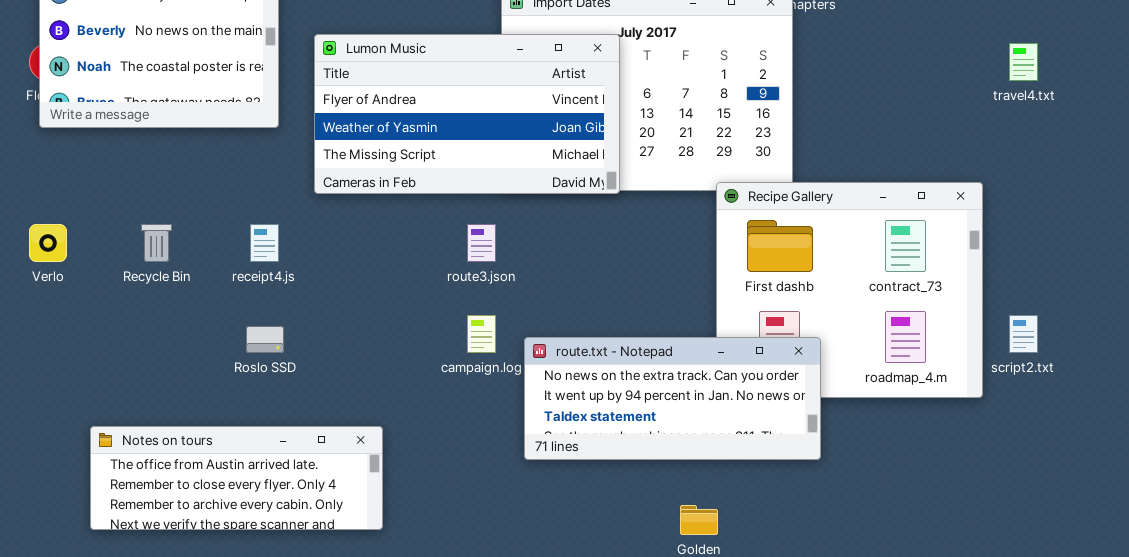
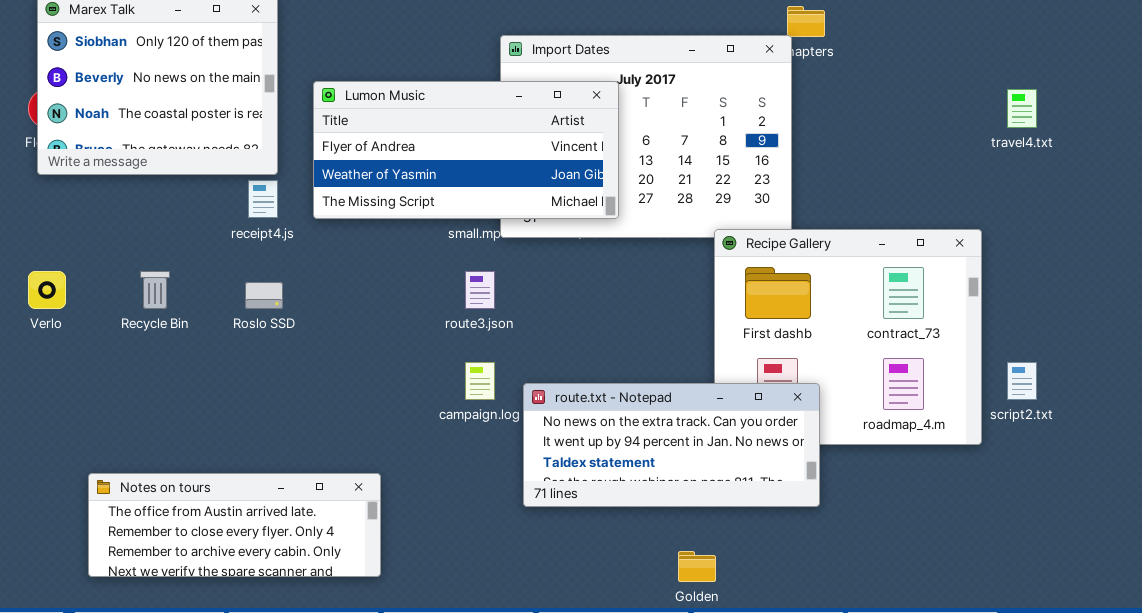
Lumon Music: [314,34,620,194] -> [313,81,619,219], resized
receipt4.js: [250,224,279,262] -> [248,180,278,218], moved
Roslo SSD: [246,326,284,353] -> [245,282,283,309], moved

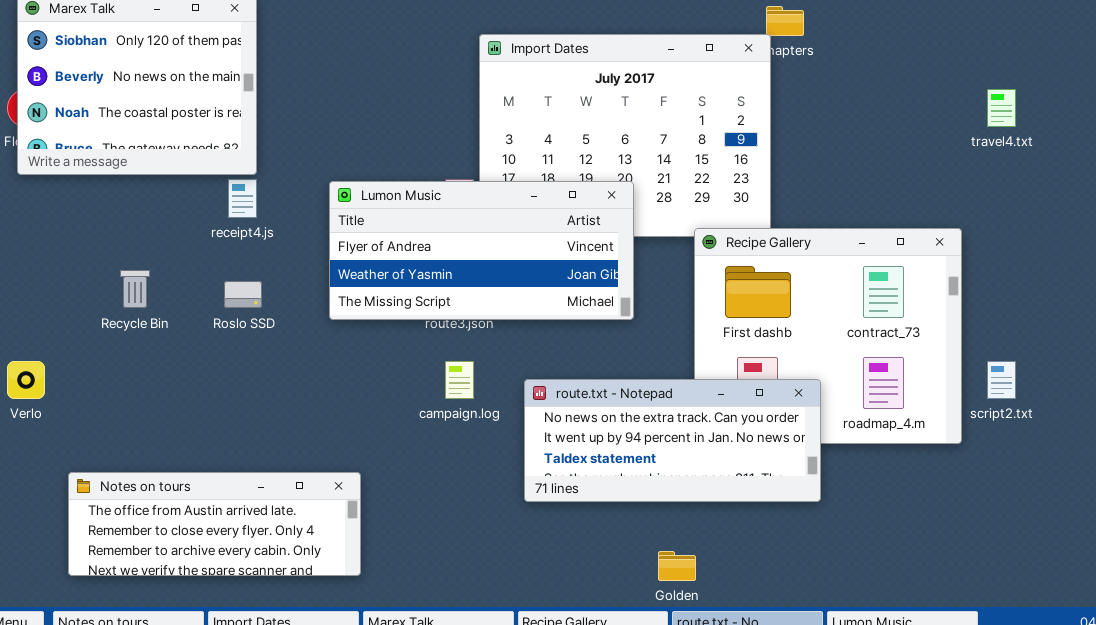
Lumon Music: [313,81,619,219] -> [329,181,634,320], moved
Verlo: [28,271,66,309] -> [7,361,45,399], moved
route.txt - Notepad: [523,383,820,507] -> [524,379,821,502], moved

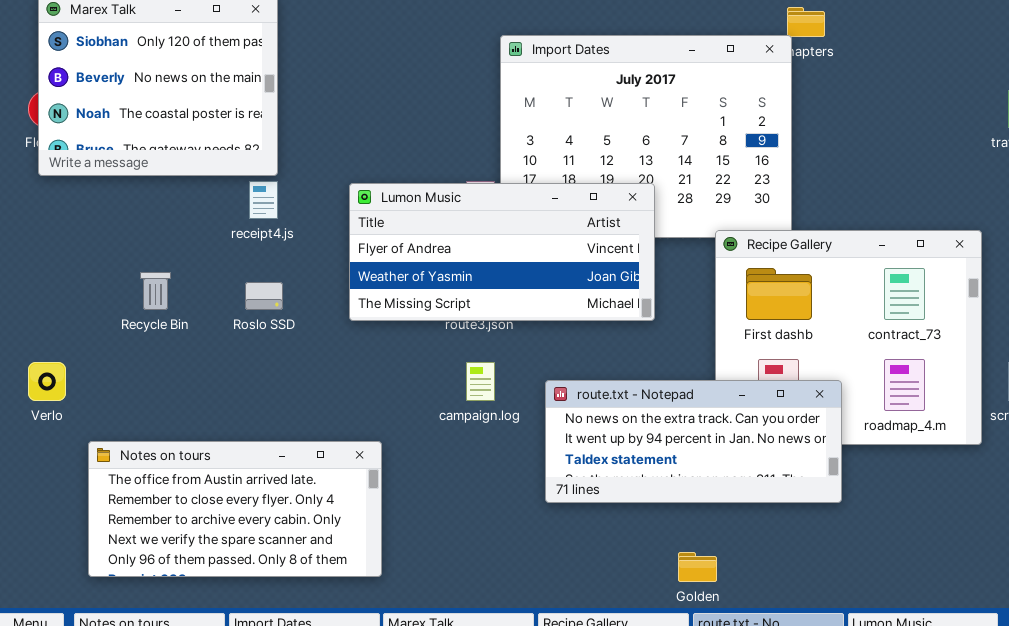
Notes on tours: [68,472,361,576] -> [88,441,382,577], resized

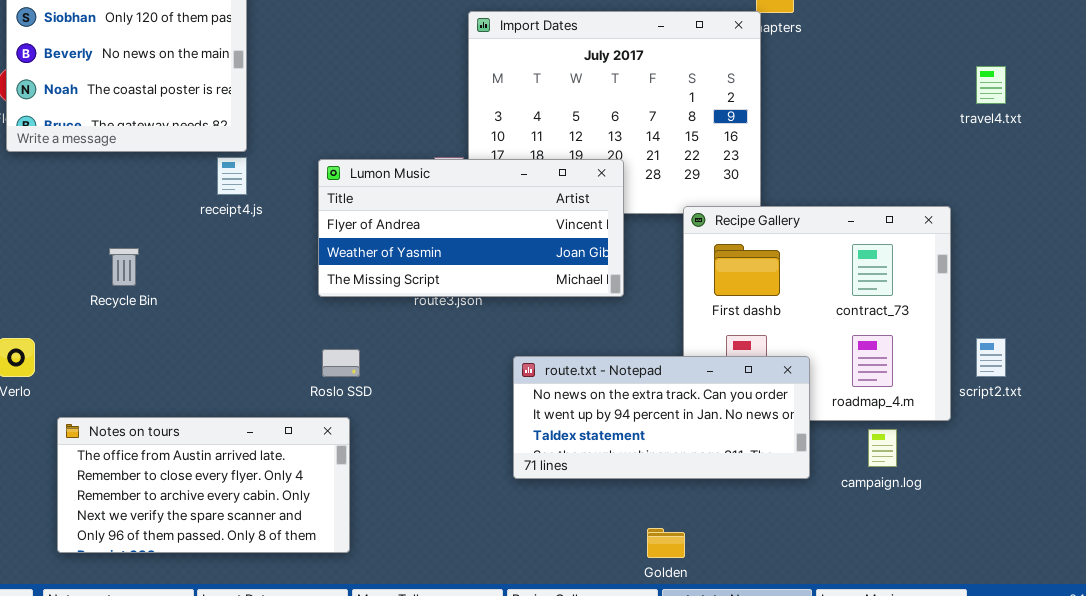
Roslo SSD: [245,282,283,310] -> [322,349,360,377], moved
campaign.log: [466,362,495,401] -> [868,429,897,467], moved

